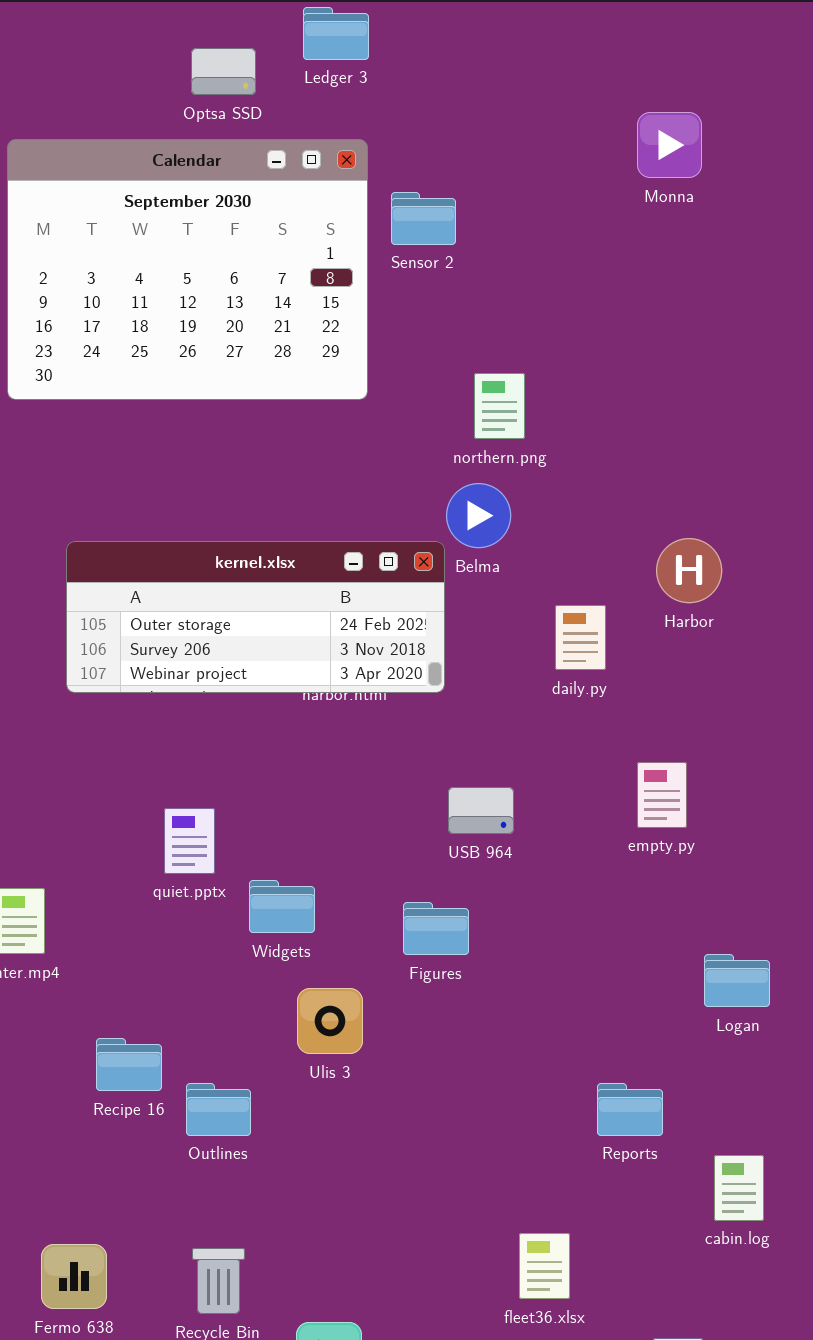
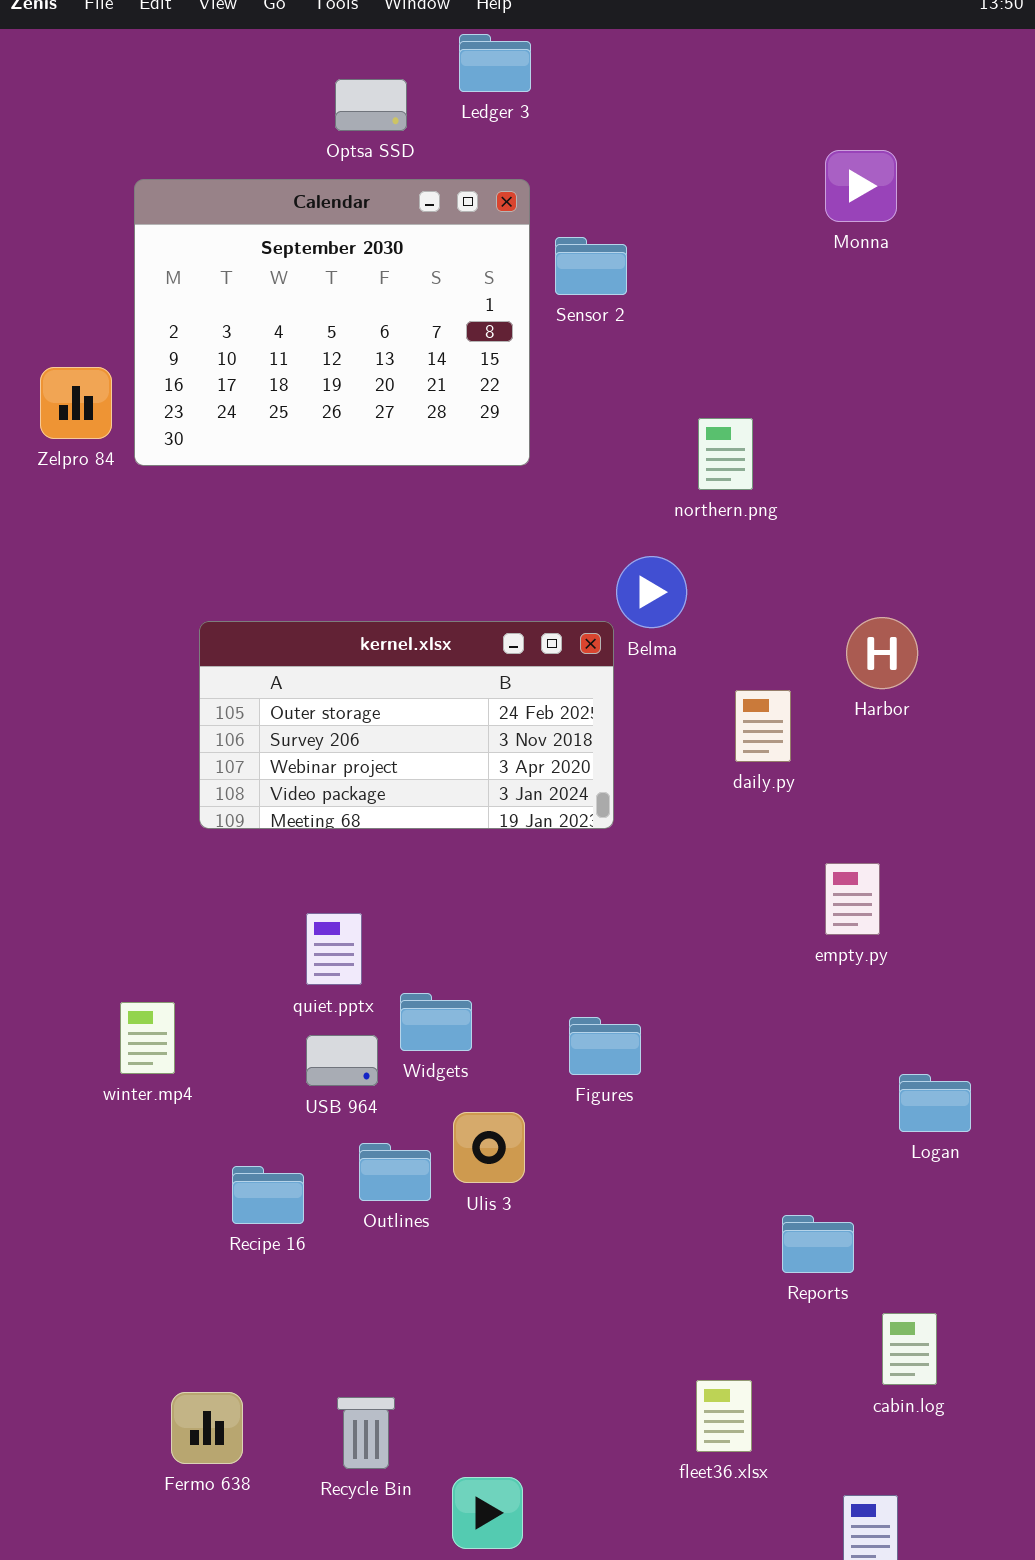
northern.png: [474,373,525,439] -> [698,418,753,490], moved
kernel.xlsx: [66,541,445,693] -> [199,621,614,829], resized
USB 964: [448,787,514,834] -> [306,1035,378,1086], moved
Outlines: [186,1083,251,1136] -> [359,1143,431,1201], moved
cabin.log: [714,1155,764,1221] -> [882,1313,937,1385], moved

